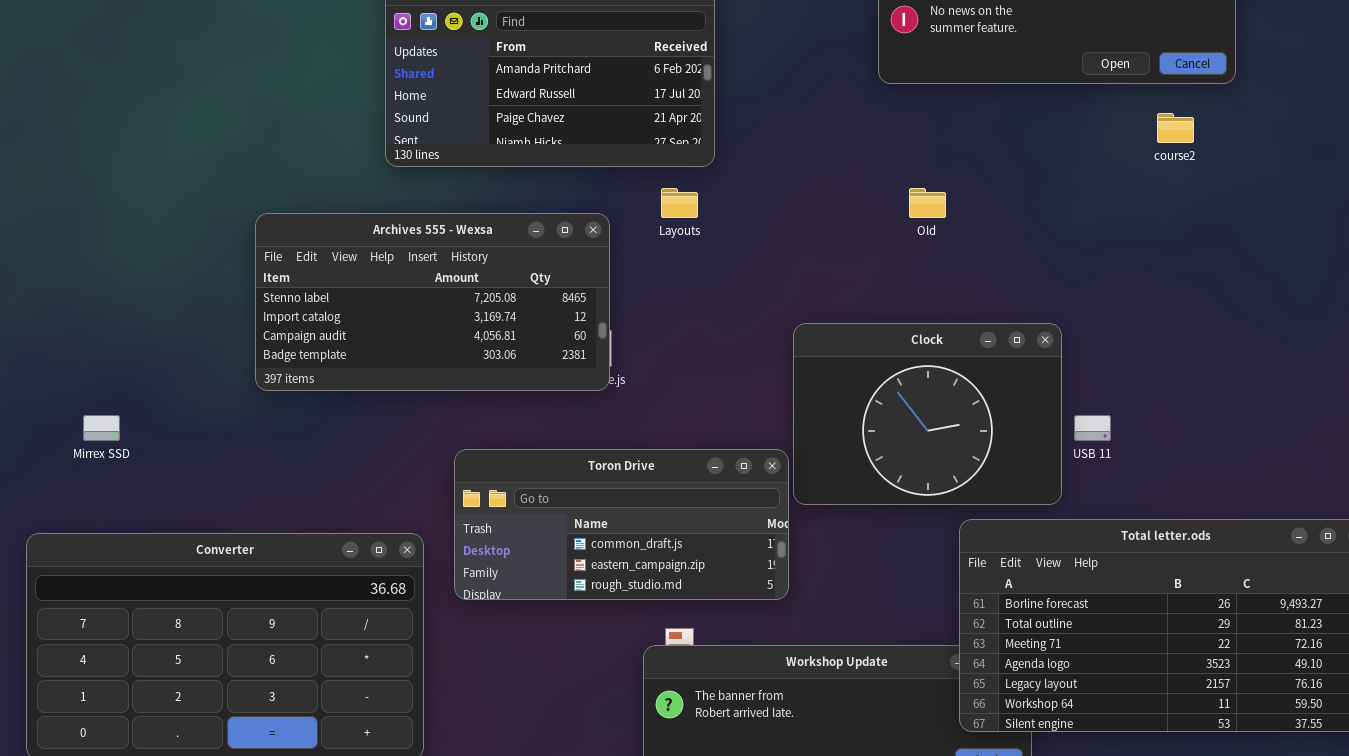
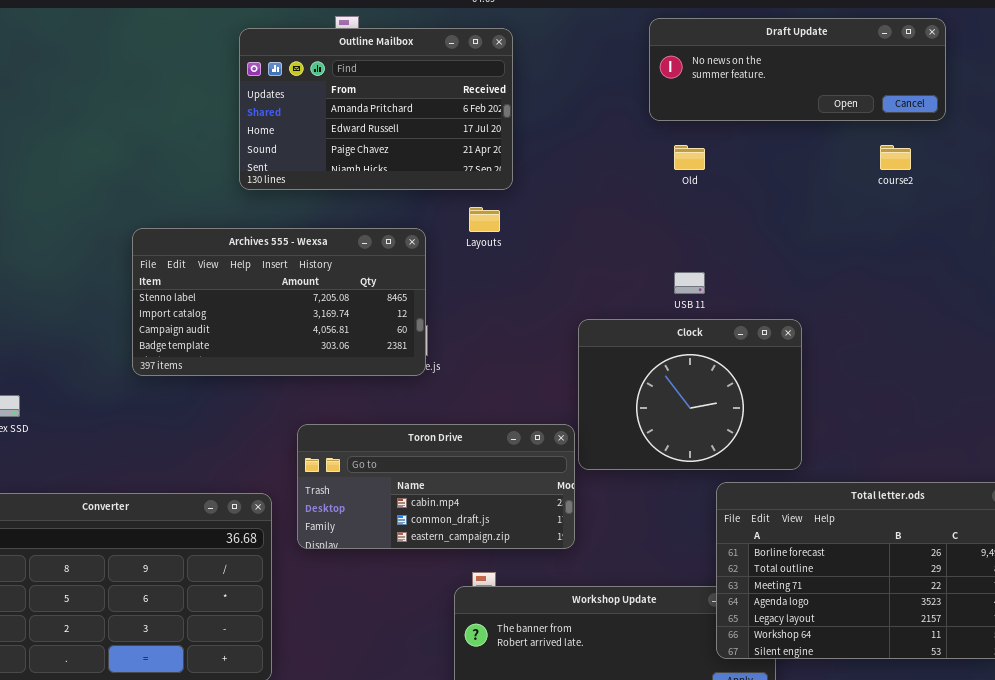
Old: [909,188,946,218] -> [674,145,705,170], moved
USB 11: [1074,415,1111,441] -> [674,272,705,294], moved
Toron Drive: [454,449,789,600] -> [297,424,575,549], scrolled up 1 row

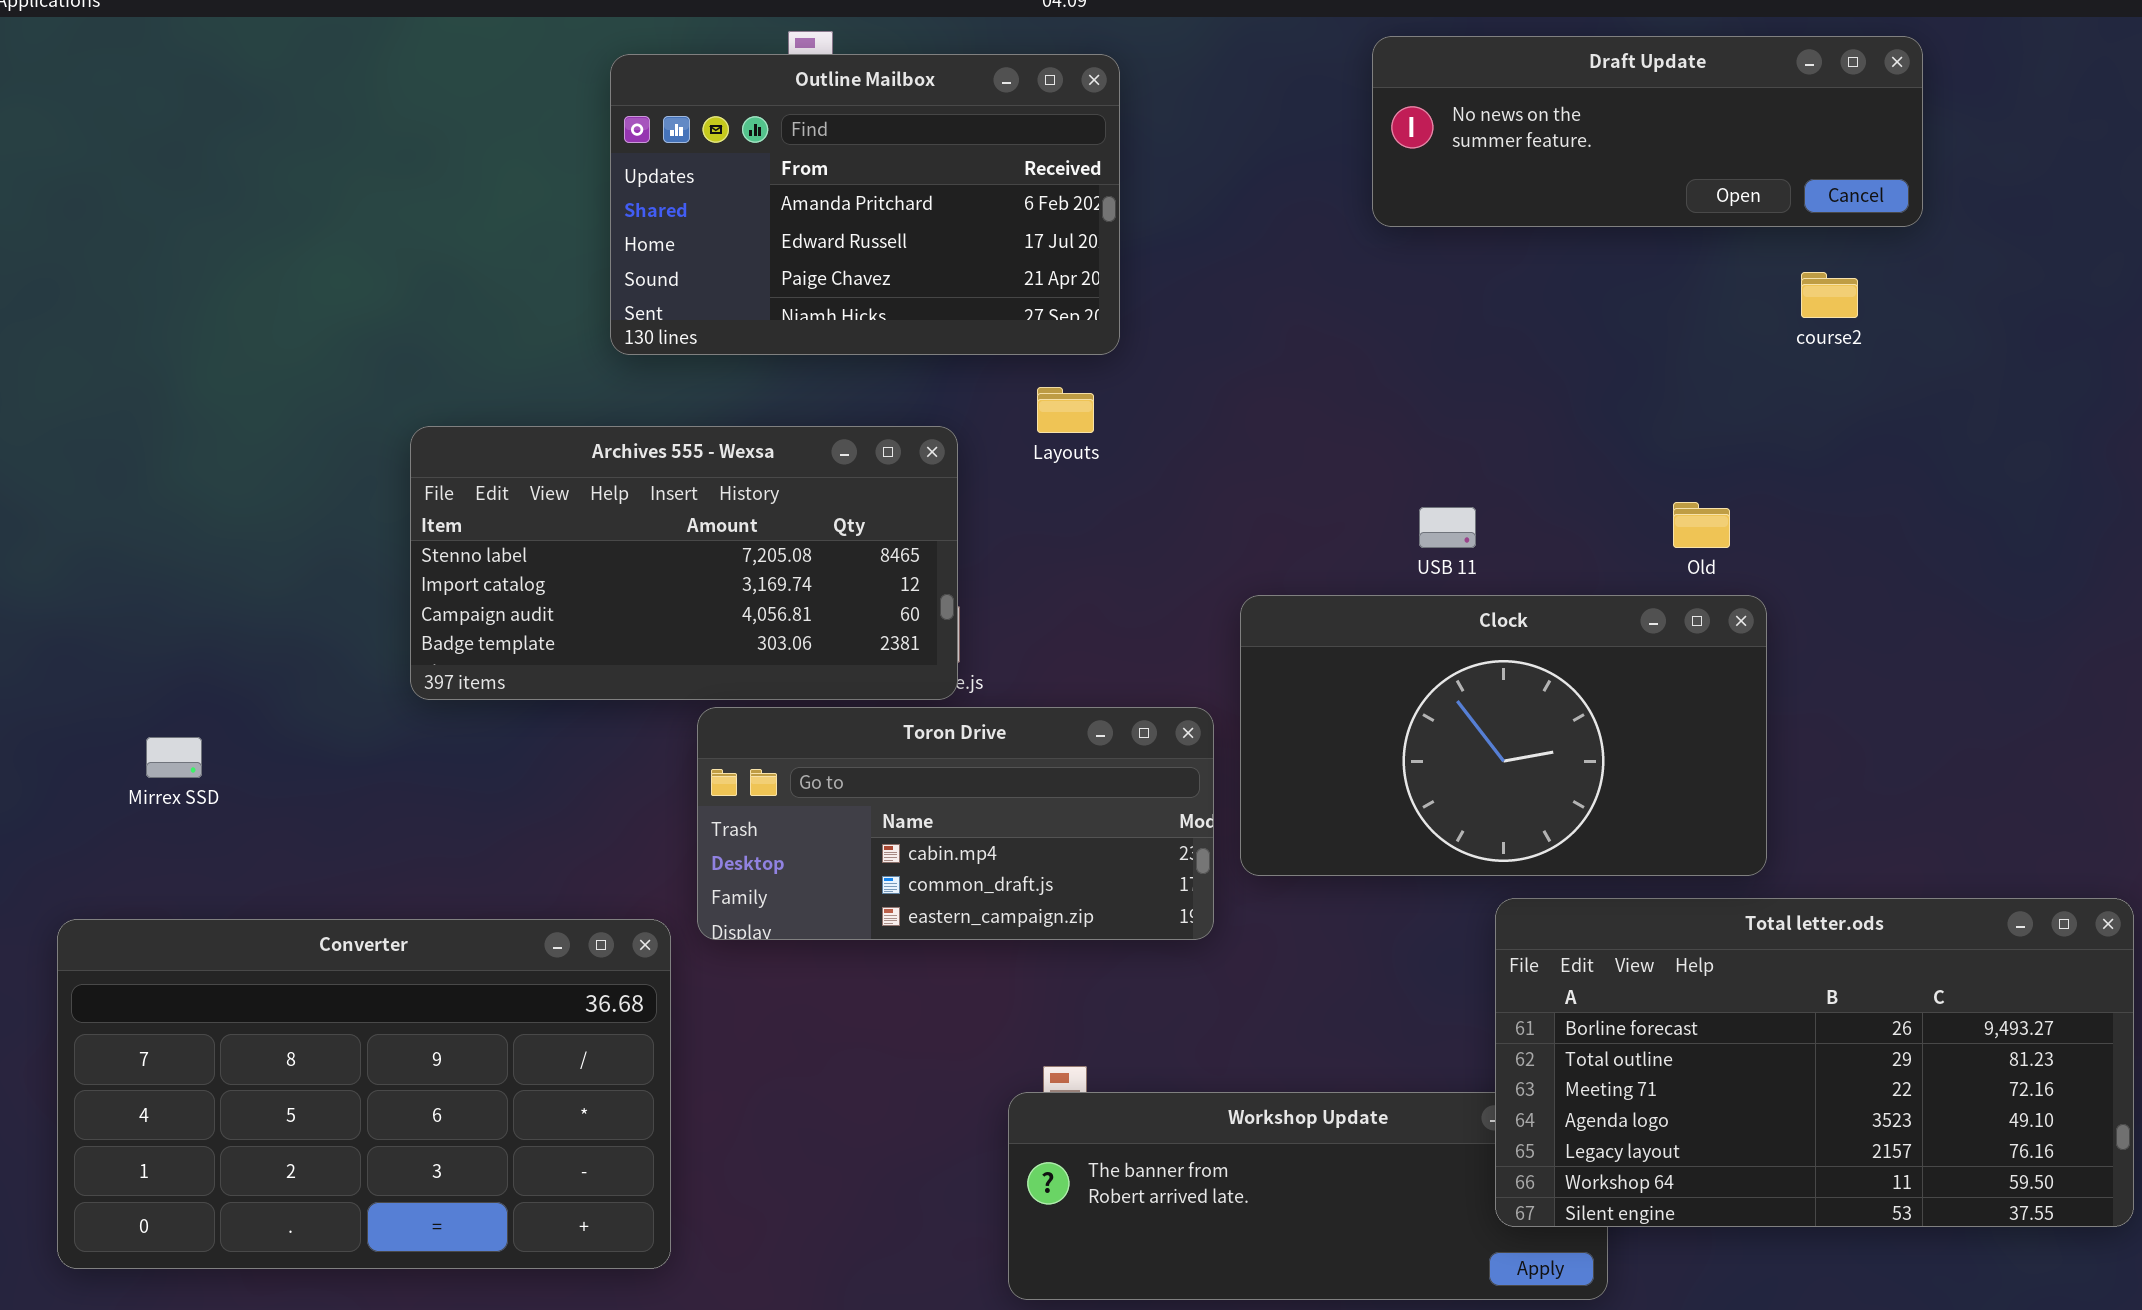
Old: [674,145,705,170] -> [1673,502,1730,548], moved
Clock: [578,319,802,470] -> [1240,595,1767,876], resized
Toron Drive: [297,424,575,549] -> [697,707,1214,940], moved

